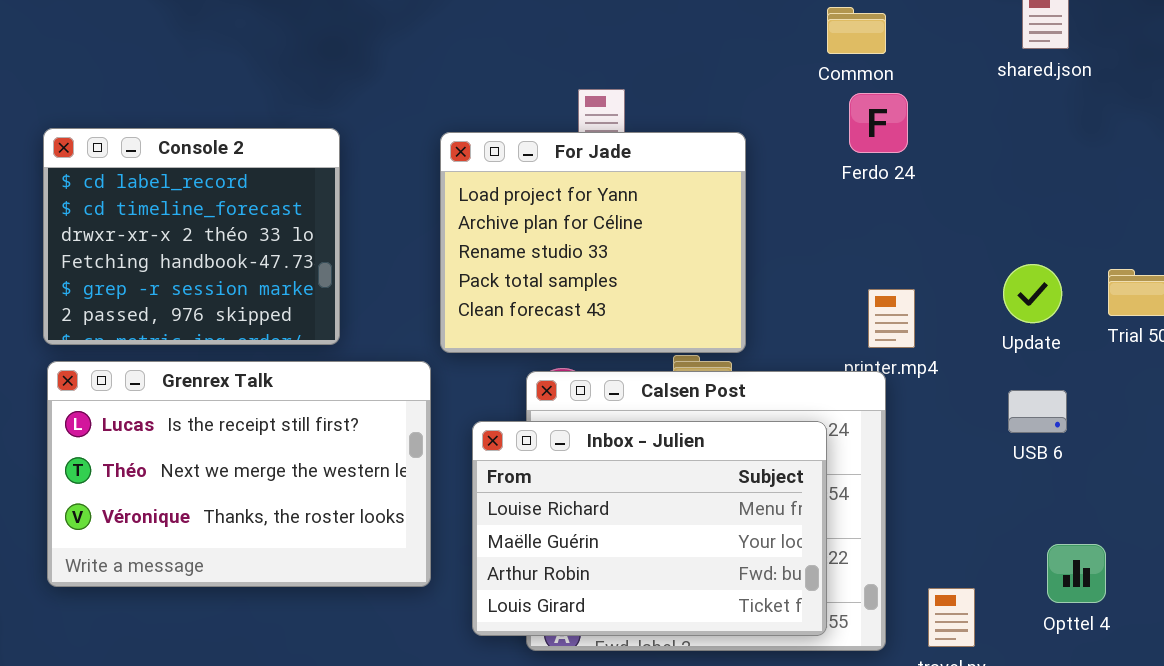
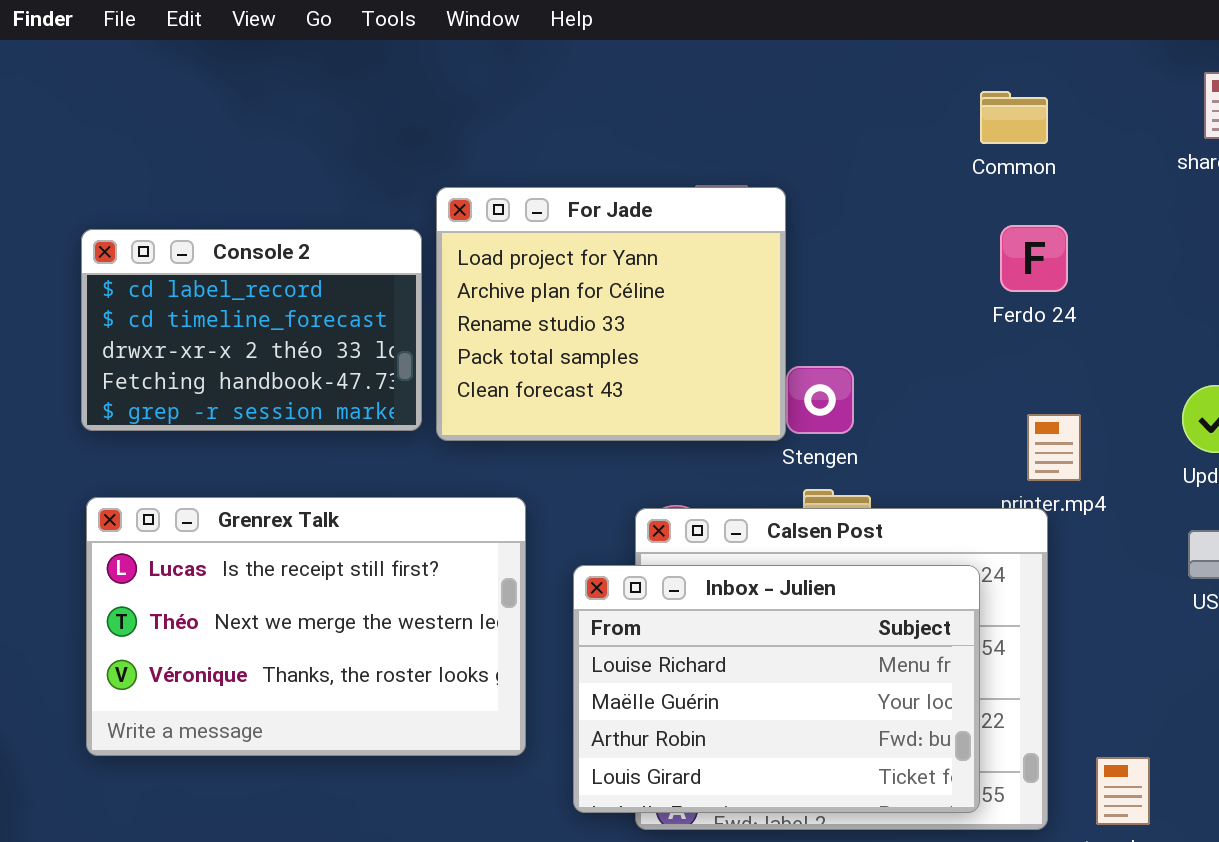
Ferdo 24: [849,93,908,153] -> [1000,225,1068,292], moved
Console 2: [43,128,340,345] -> [81,229,422,431], resized
For Jade: [440,132,746,353] -> [436,187,786,441], moved

